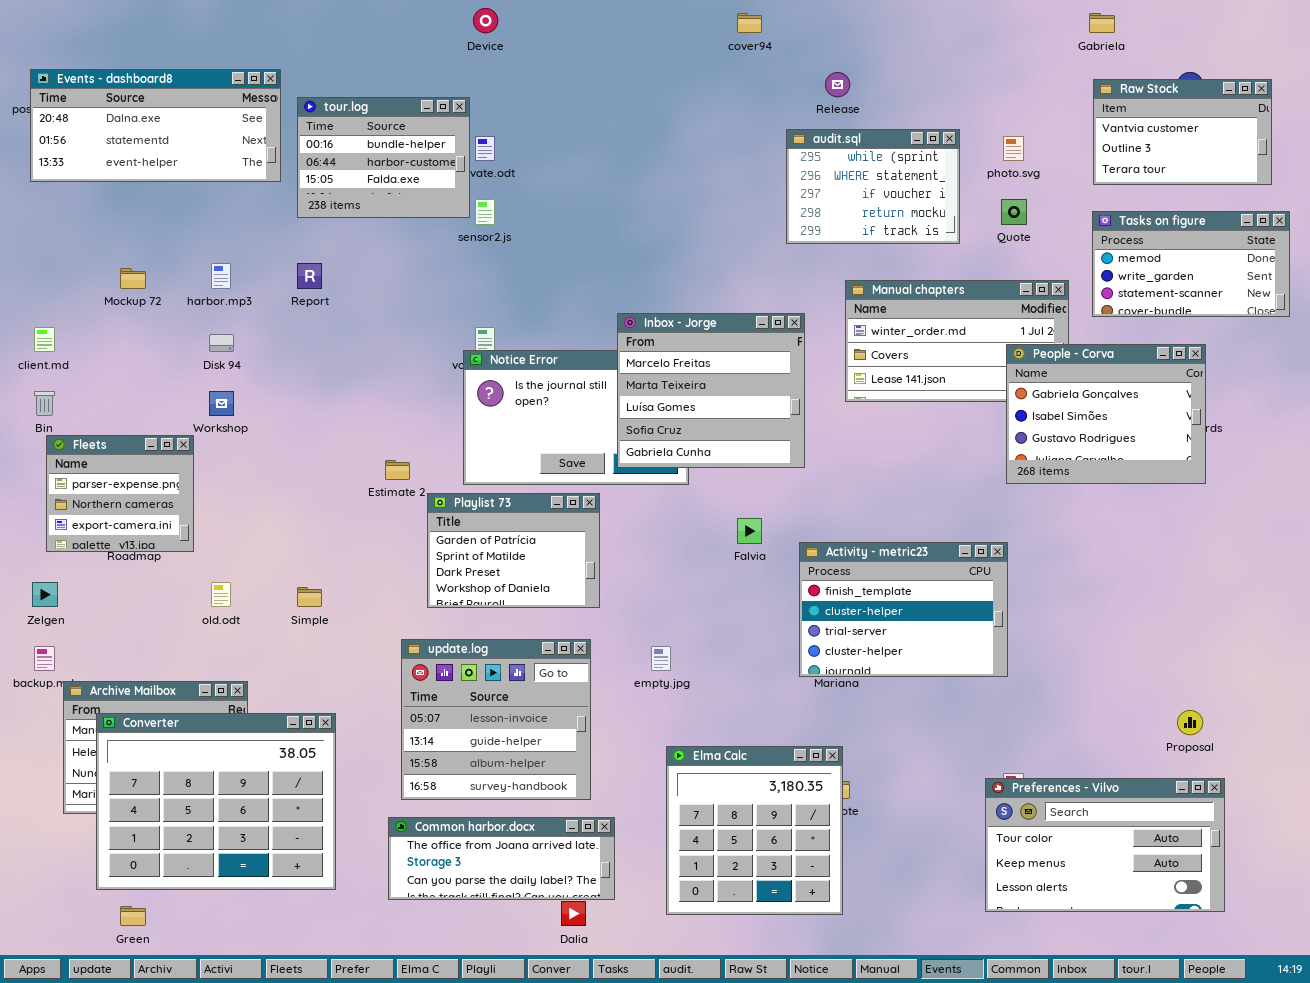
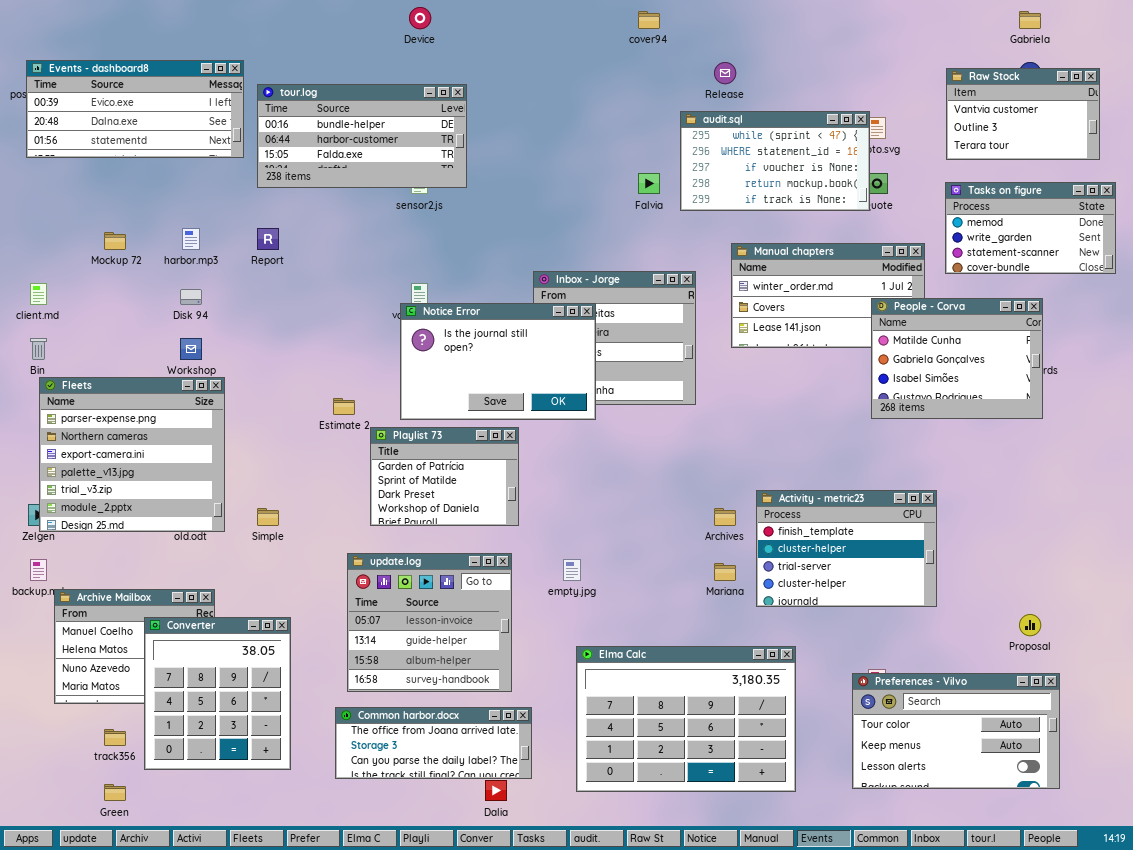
Gabriela: [1089,13,1115,33] -> [1019,11,1041,29], moved
Events - dashboard8: [30,69,281,182] -> [26,60,244,158], scrolled up 1 row
tour.log: [297,97,470,218] -> [257,84,467,188], resized
audit.sql: [786,129,960,244] -> [680,111,870,211], resized
People - Corva: [1006,344,1206,484] -> [871,298,1043,419], scrolled up 1 row
Notice Error: [463,350,689,485] -> [400,303,596,420], raised
Fleets: [46,435,194,552] -> [39,377,225,532], resized
Falvia: [737,518,762,544] -> [638,173,660,194], moved
Activity - metric23: [799,542,1008,677] -> [756,490,937,607], moved
Converter: [96,713,336,890] -> [144,617,291,770], resized
Elma Calc: [666,746,843,915] -> [576,646,796,792], resized

